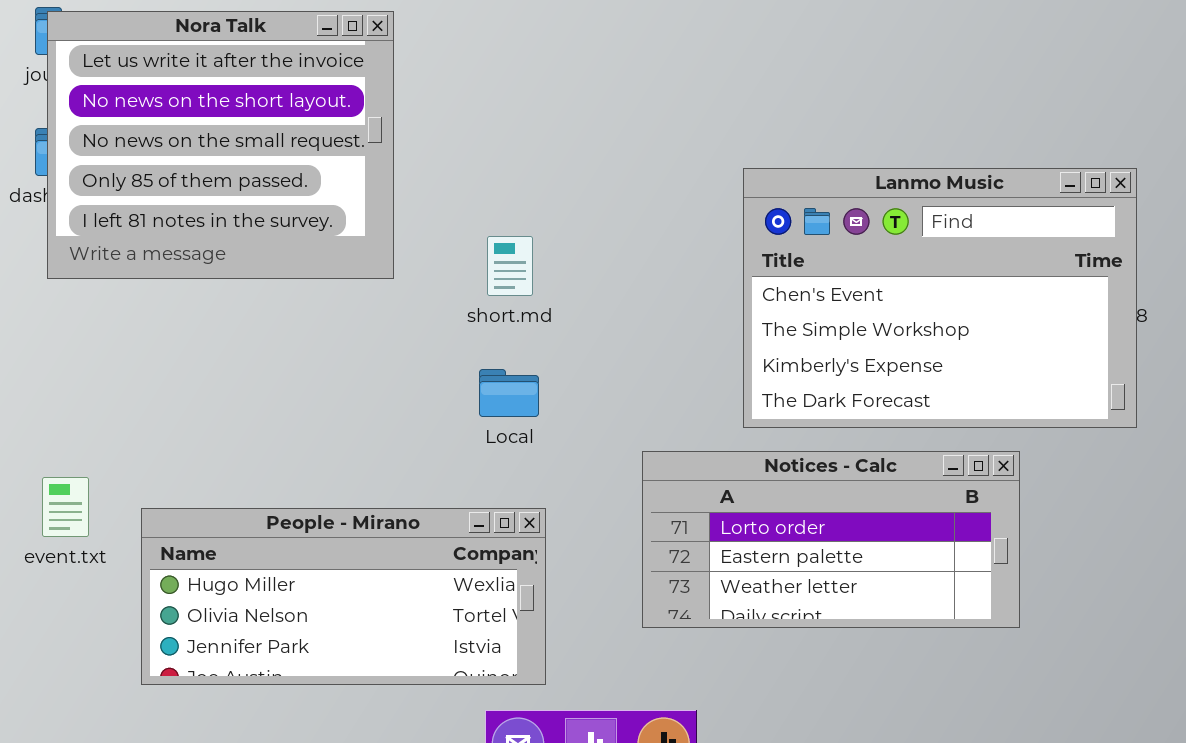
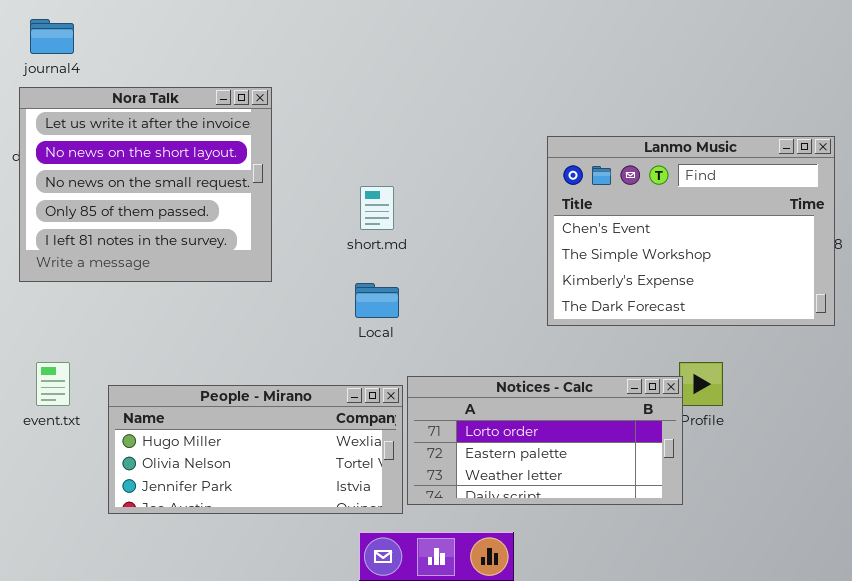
Nora Talk: [47,11,394,279] -> [19,87,272,282], moved
Notices - Calc: [642,451,1020,628] -> [407,376,683,505], moved

